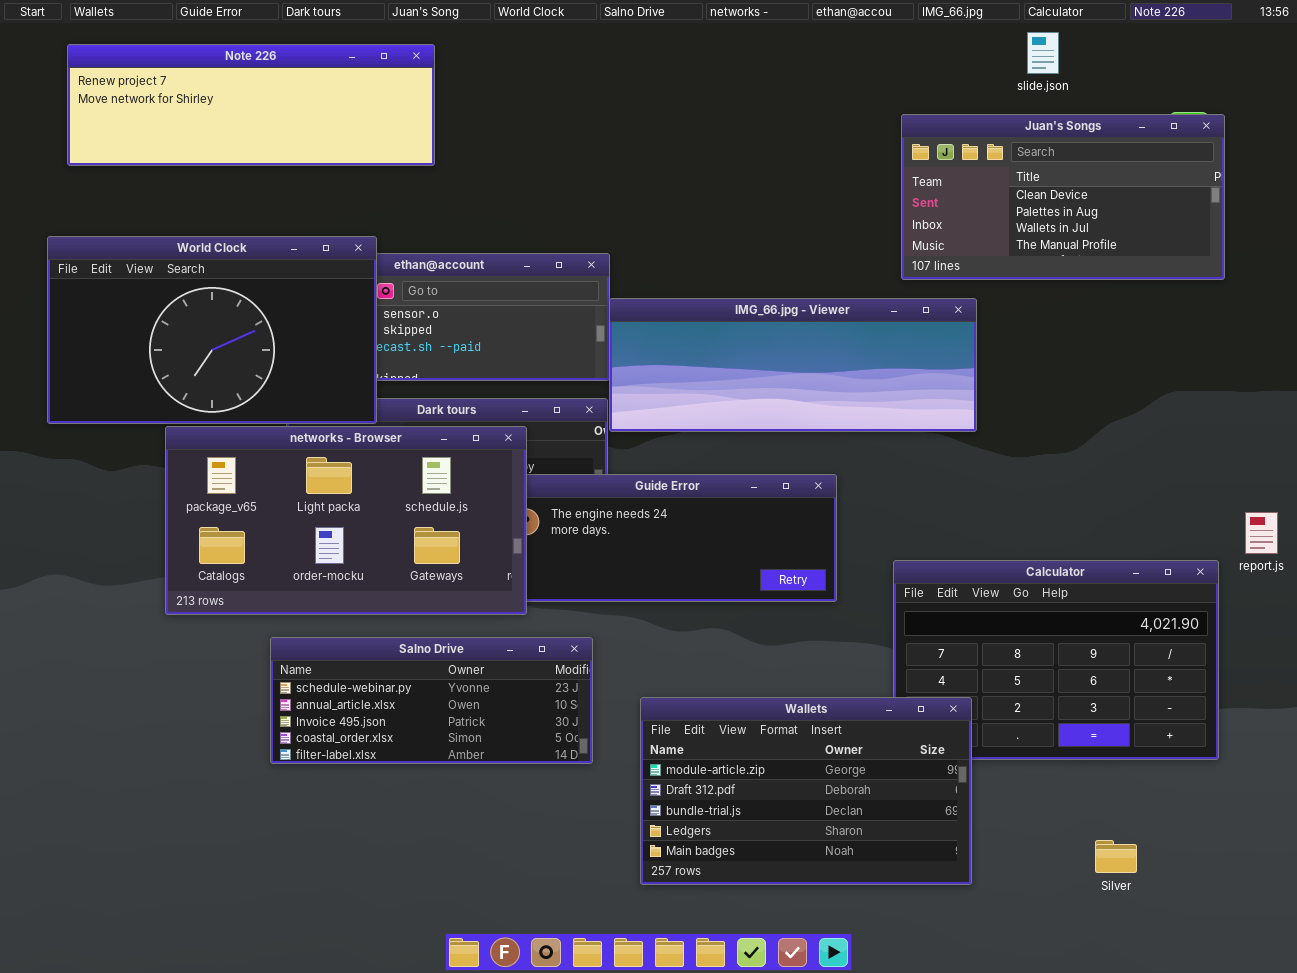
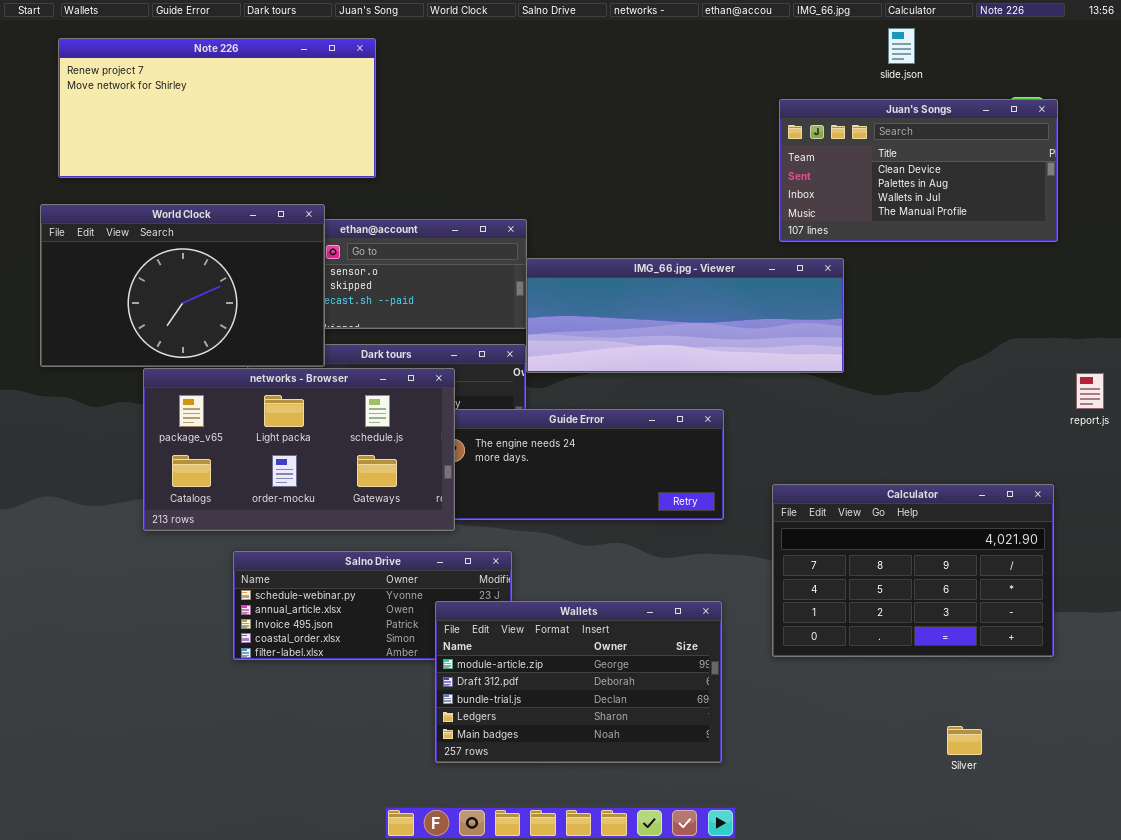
Note 226: [67,44,435,166] -> [58,38,376,178], resized
report.js: [1245,512,1278,554] -> [1076,373,1104,409], moved
Wallets: [640,697,972,885] -> [435,601,722,763], moved

